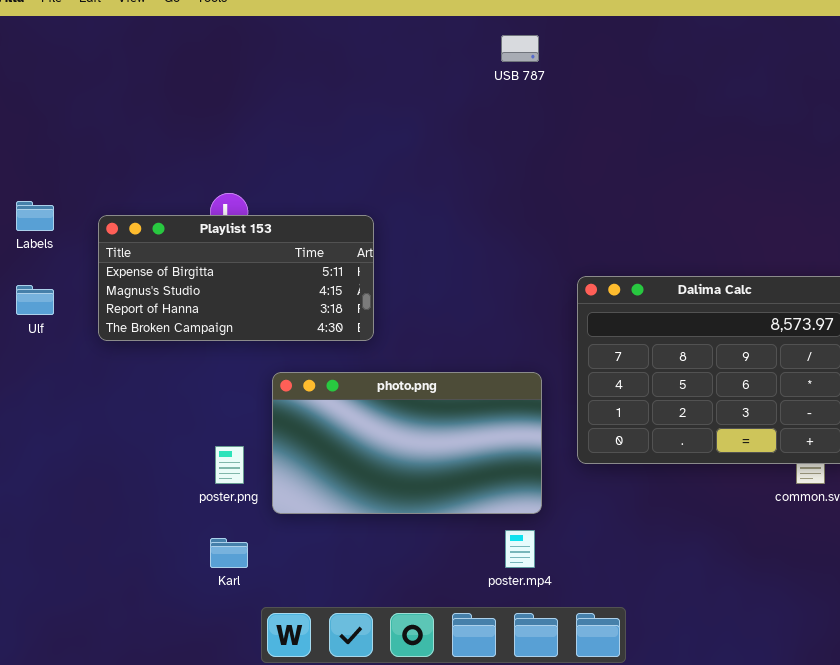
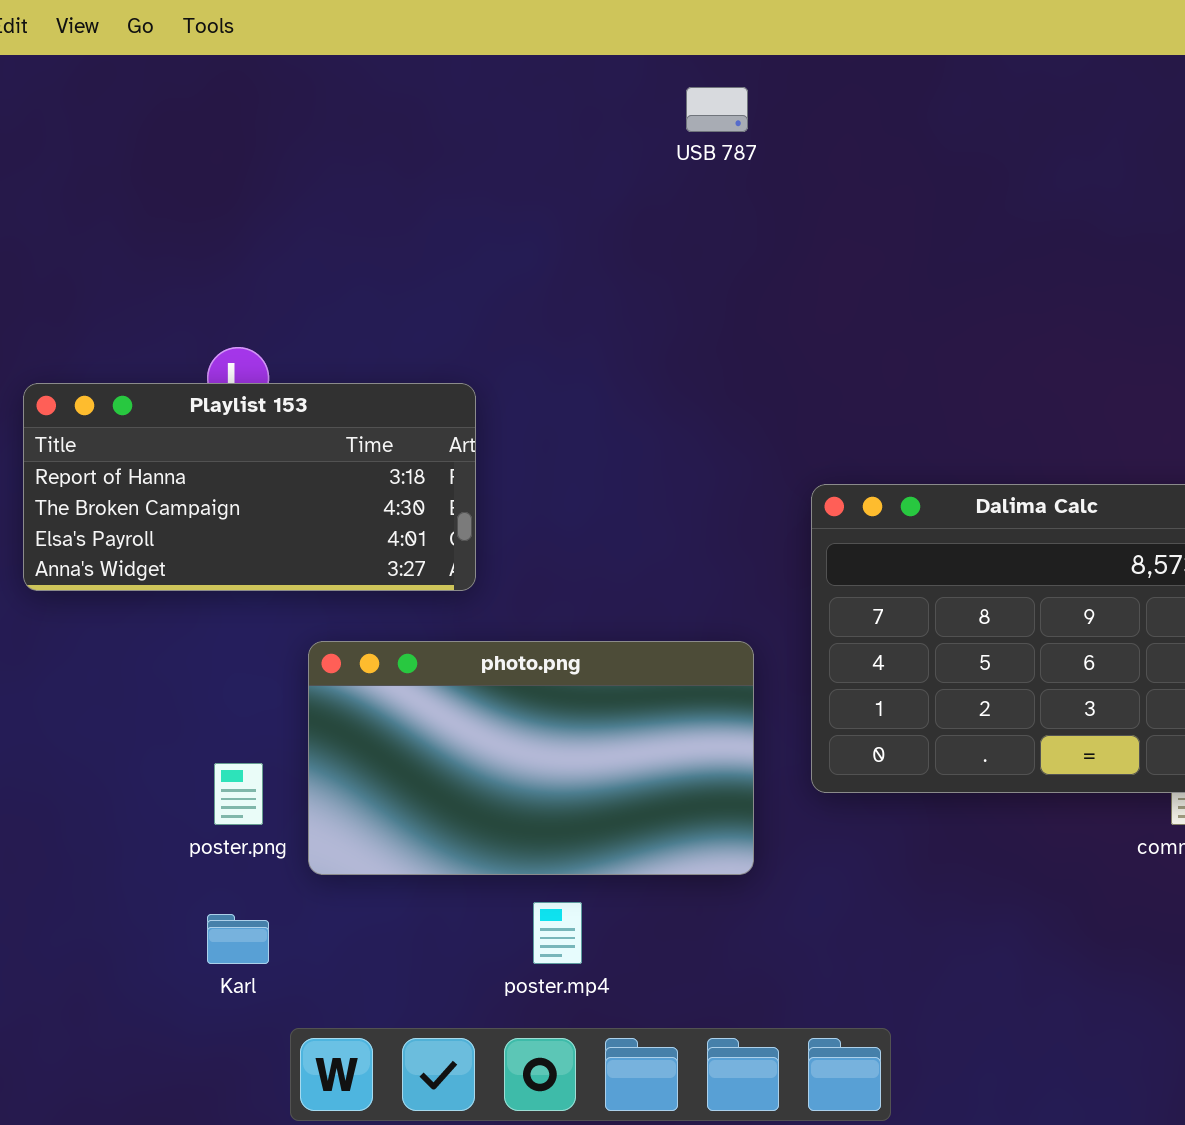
Playlist 153: [98,215,374,341] -> [23,383,476,591], scrolled down 2 rows
poster.mp4: [505,530,535,568] -> [533,902,582,964], moved

